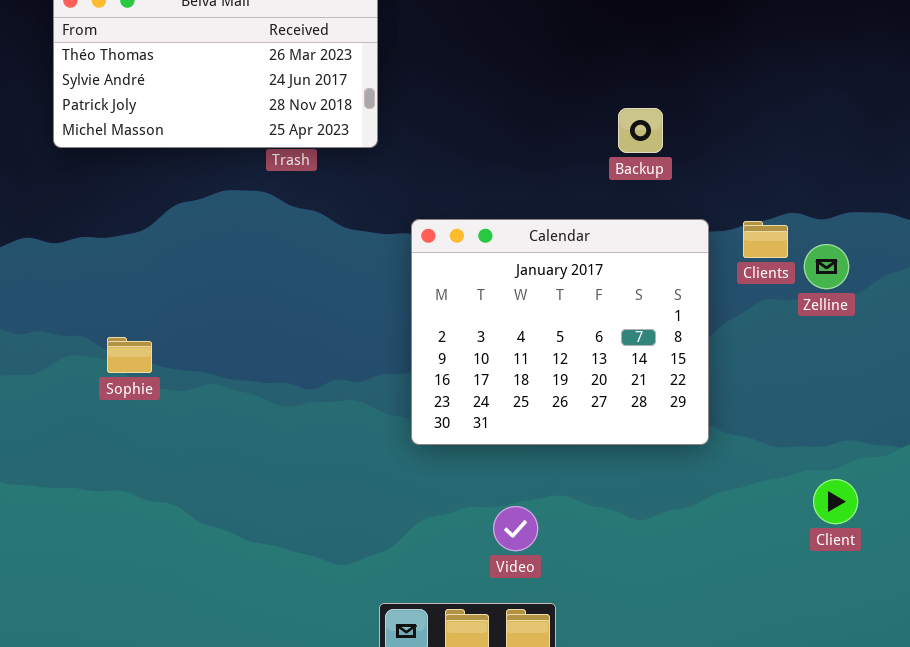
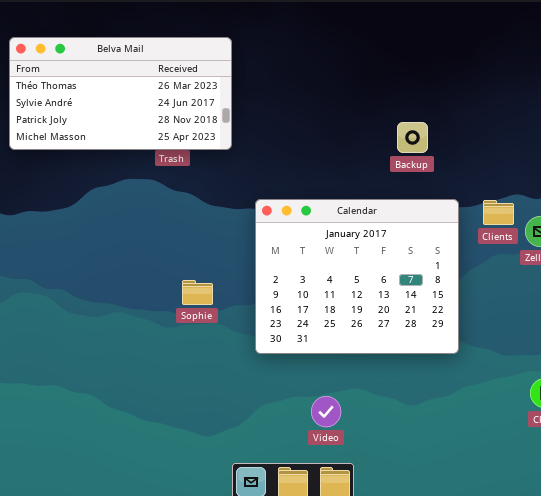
Sophie: [107,337,152,373] -> [182,280,213,305], moved

